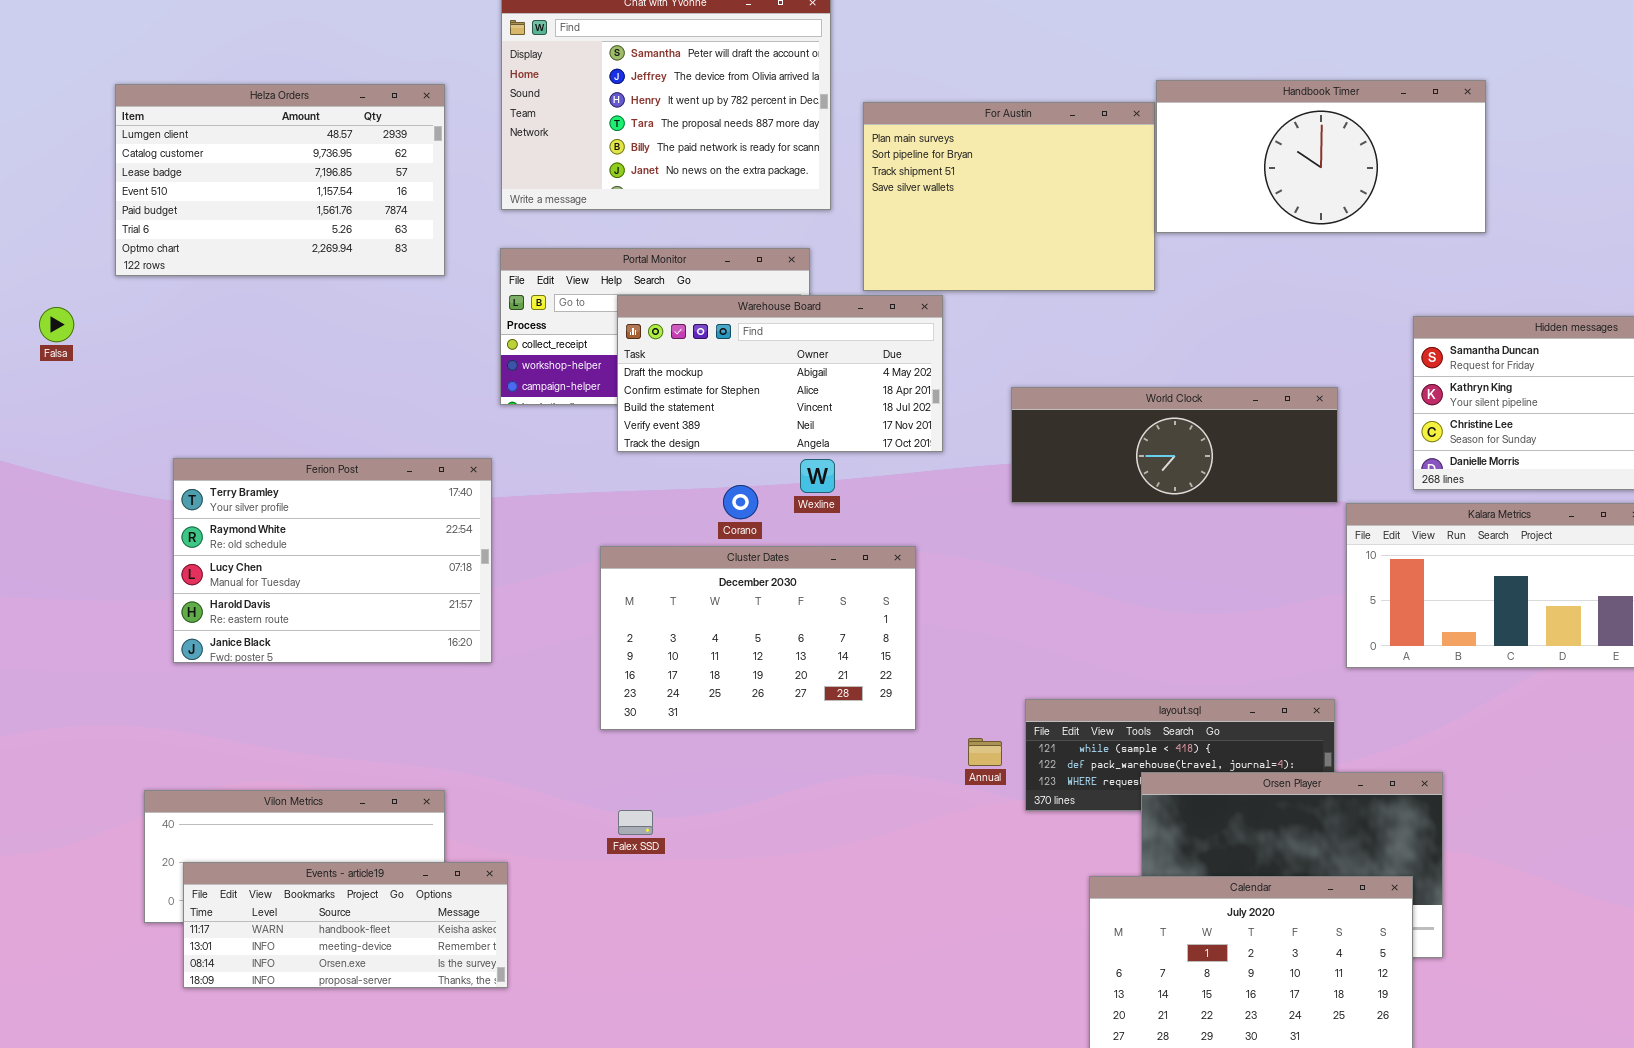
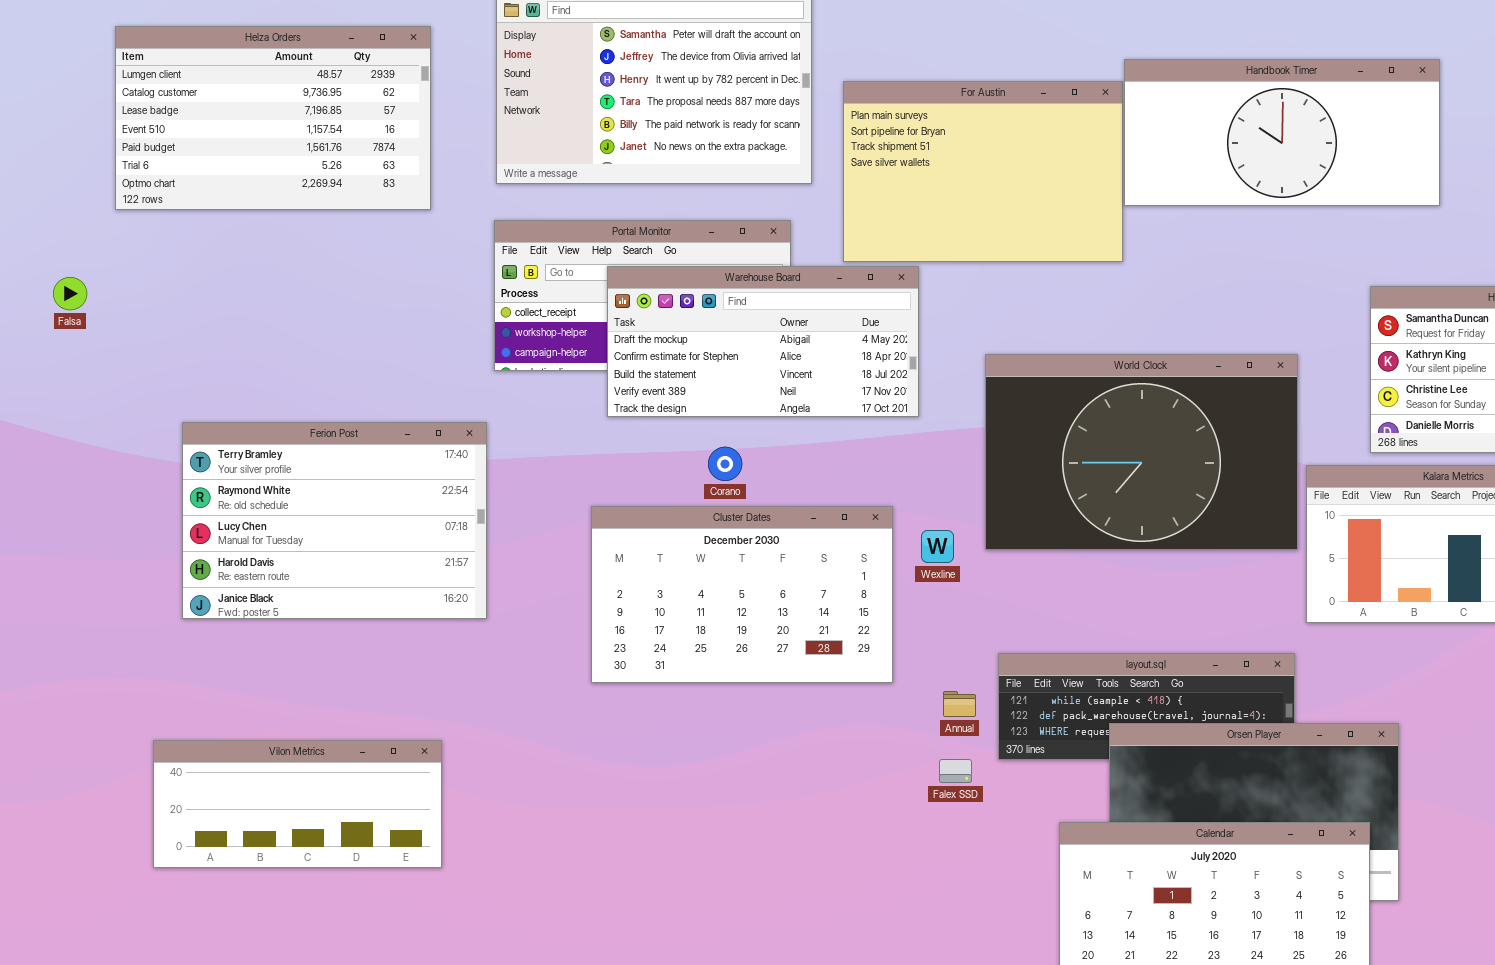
Helza Orders: [115,84,445,276] -> [115,26,431,210], moved
World Clock: [1011,387,1338,503] -> [985,354,1298,550], resized
Wexline: [800,459,835,493] -> [921,530,954,563], moved
Falex SSD: [618,810,653,835] -> [939,759,972,783], moved
Events - article19: [183,862,508,988] -> none, closed

